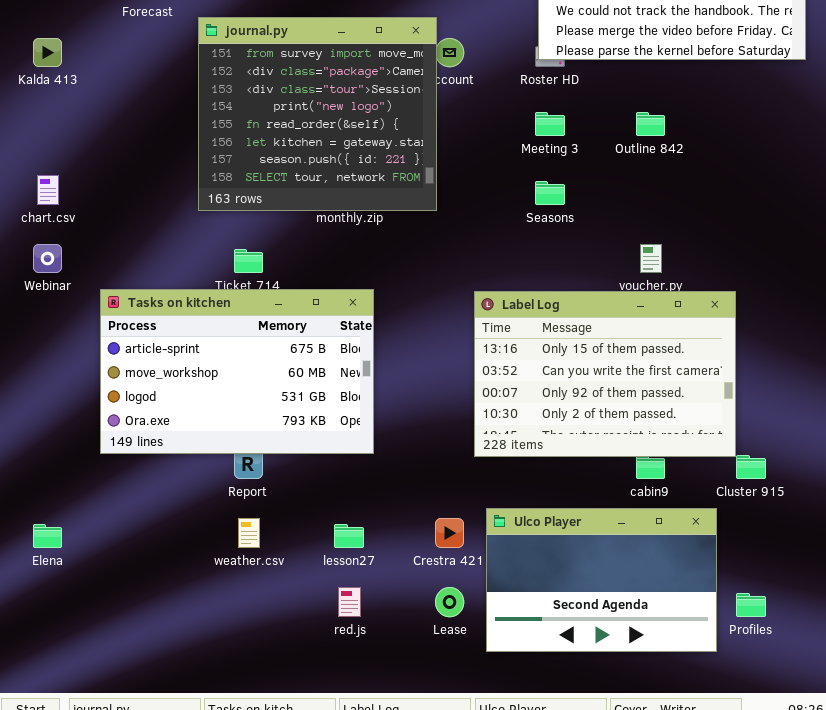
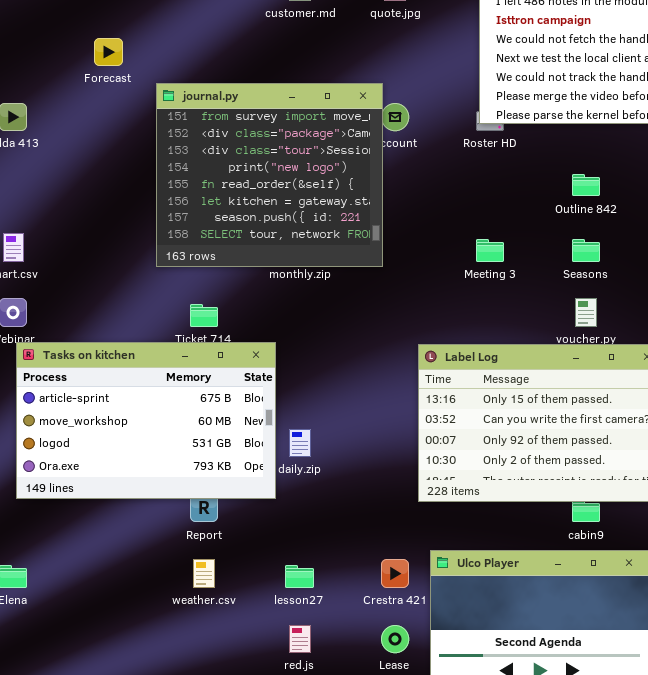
Meeting 3: [535,112,565,136] -> [476,239,504,262], moved
Seasons: [535,181,565,205] -> [572,239,600,262], moved
Tasks on kitchen: [100,289,374,454] -> [16,342,276,499], moved

